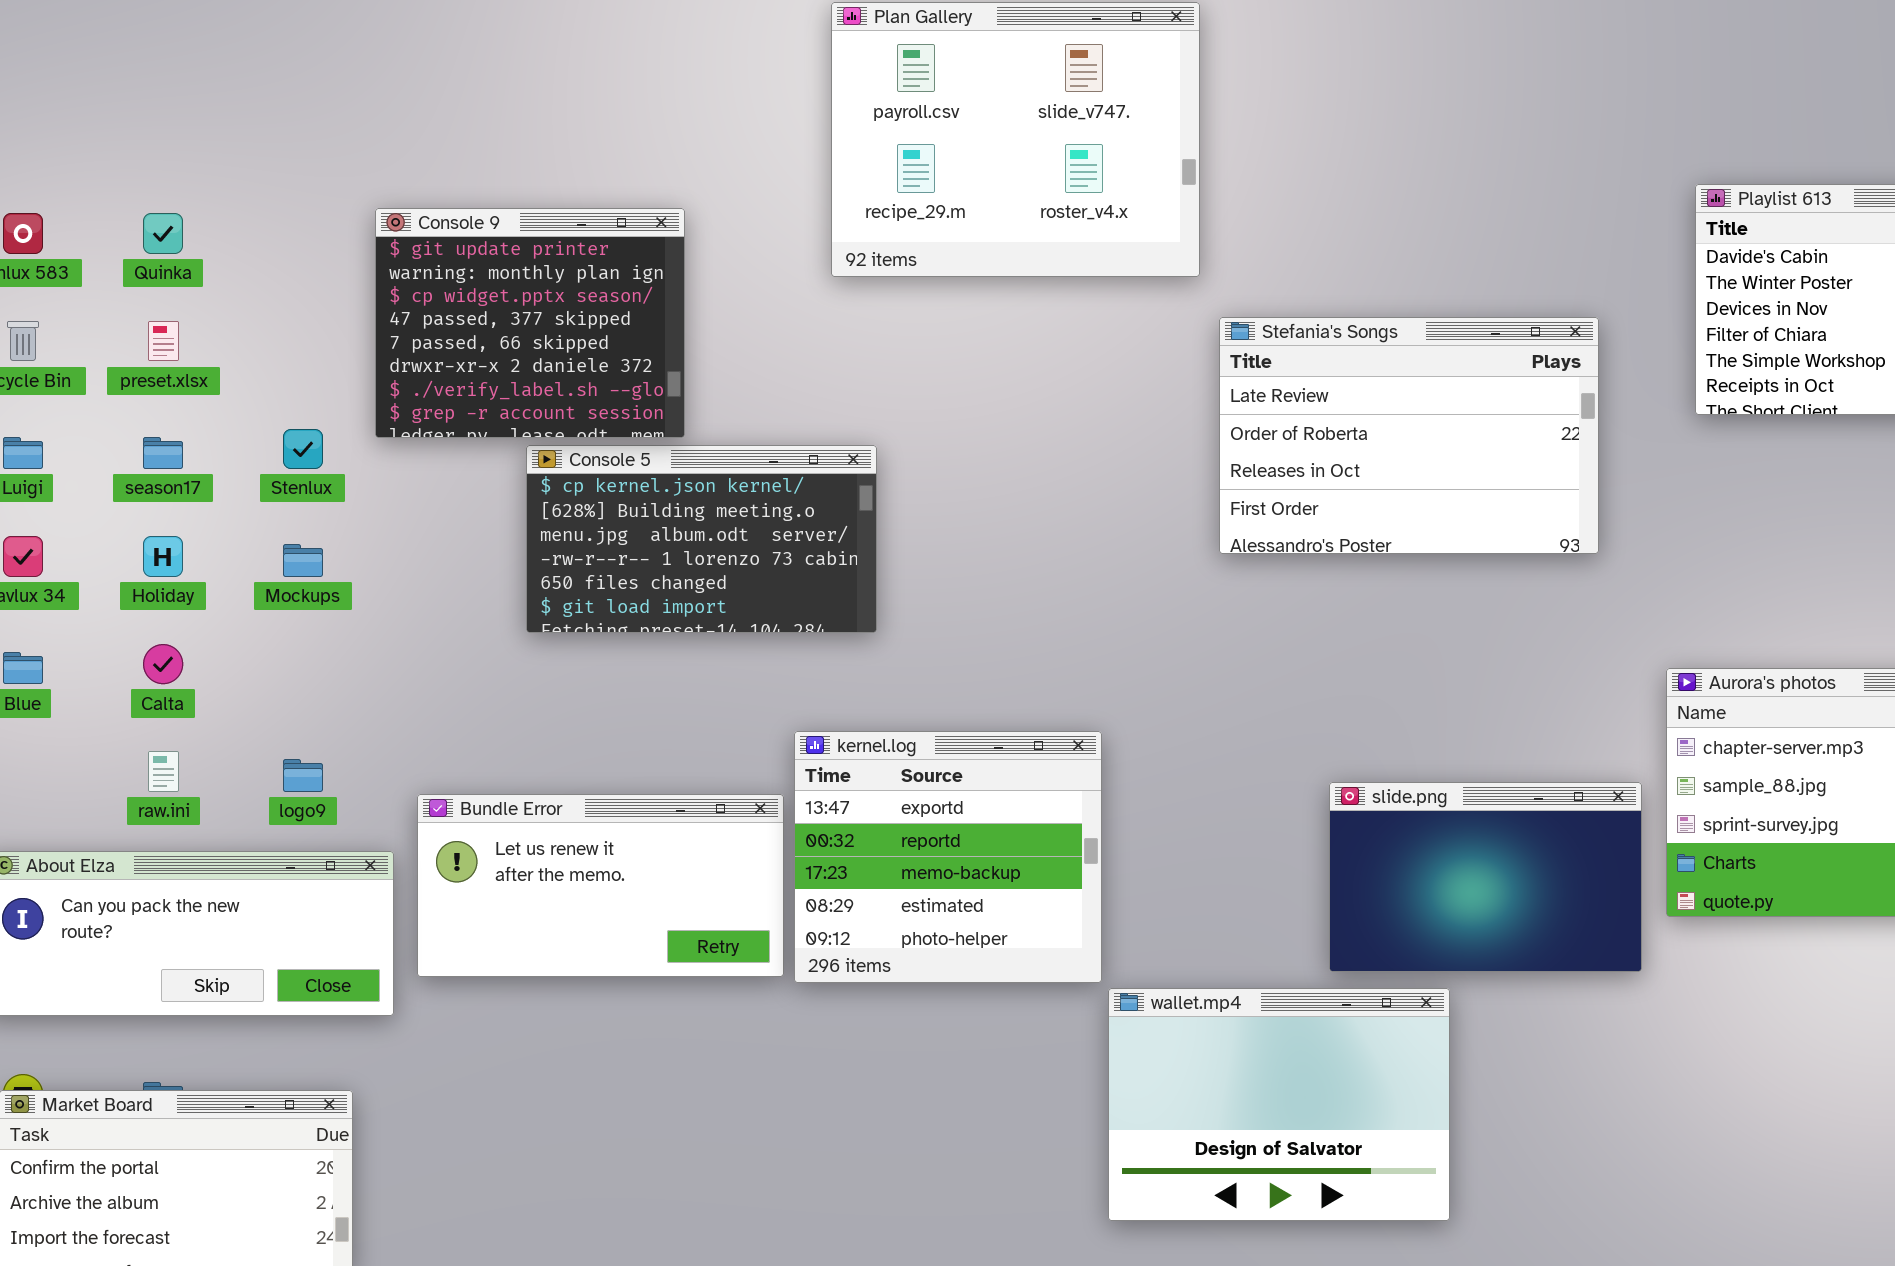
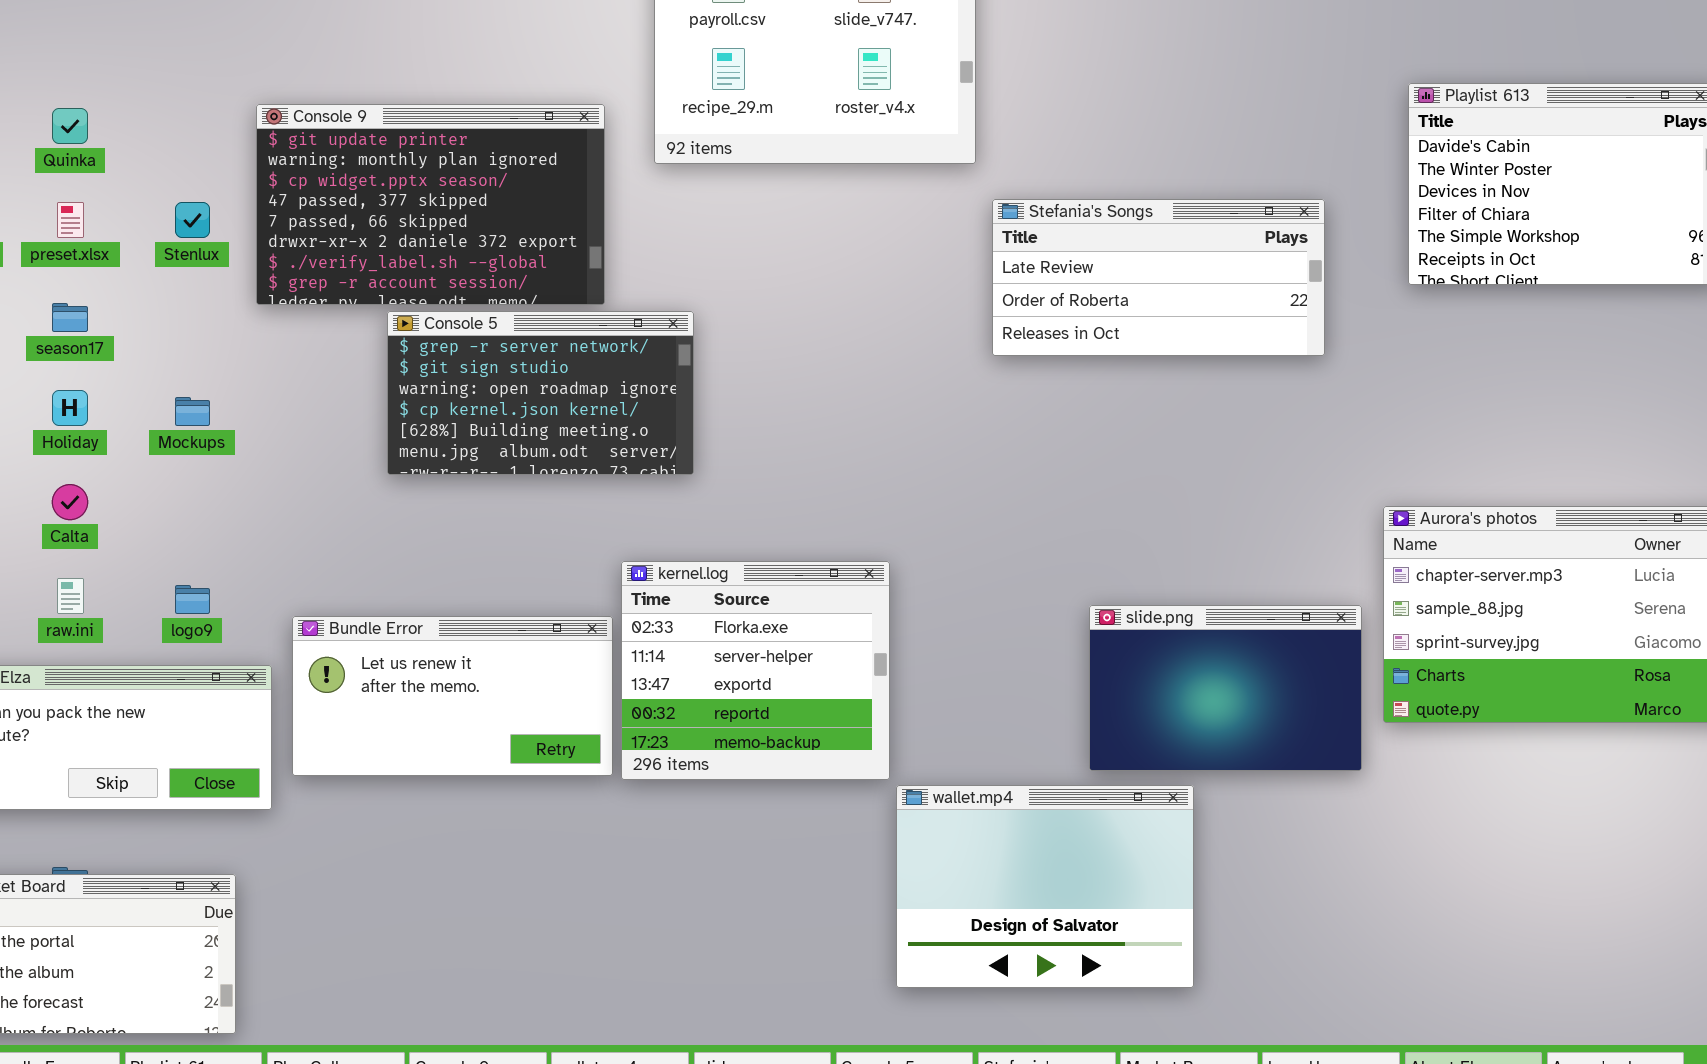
Console 9: [375,208,685,438] -> [256,104,605,305], resized
Stefania's Songs: [1219,317,1599,554] -> [992,199,1325,356], resized
Stenlux: [283,429,323,469] -> [175,202,210,238], moved
Console 5: [526,445,877,633] -> [387,311,694,475], scrolled up 3 rows
kernel.log: [794,731,1102,983] -> [621,561,890,780], scrolled up 2 rows

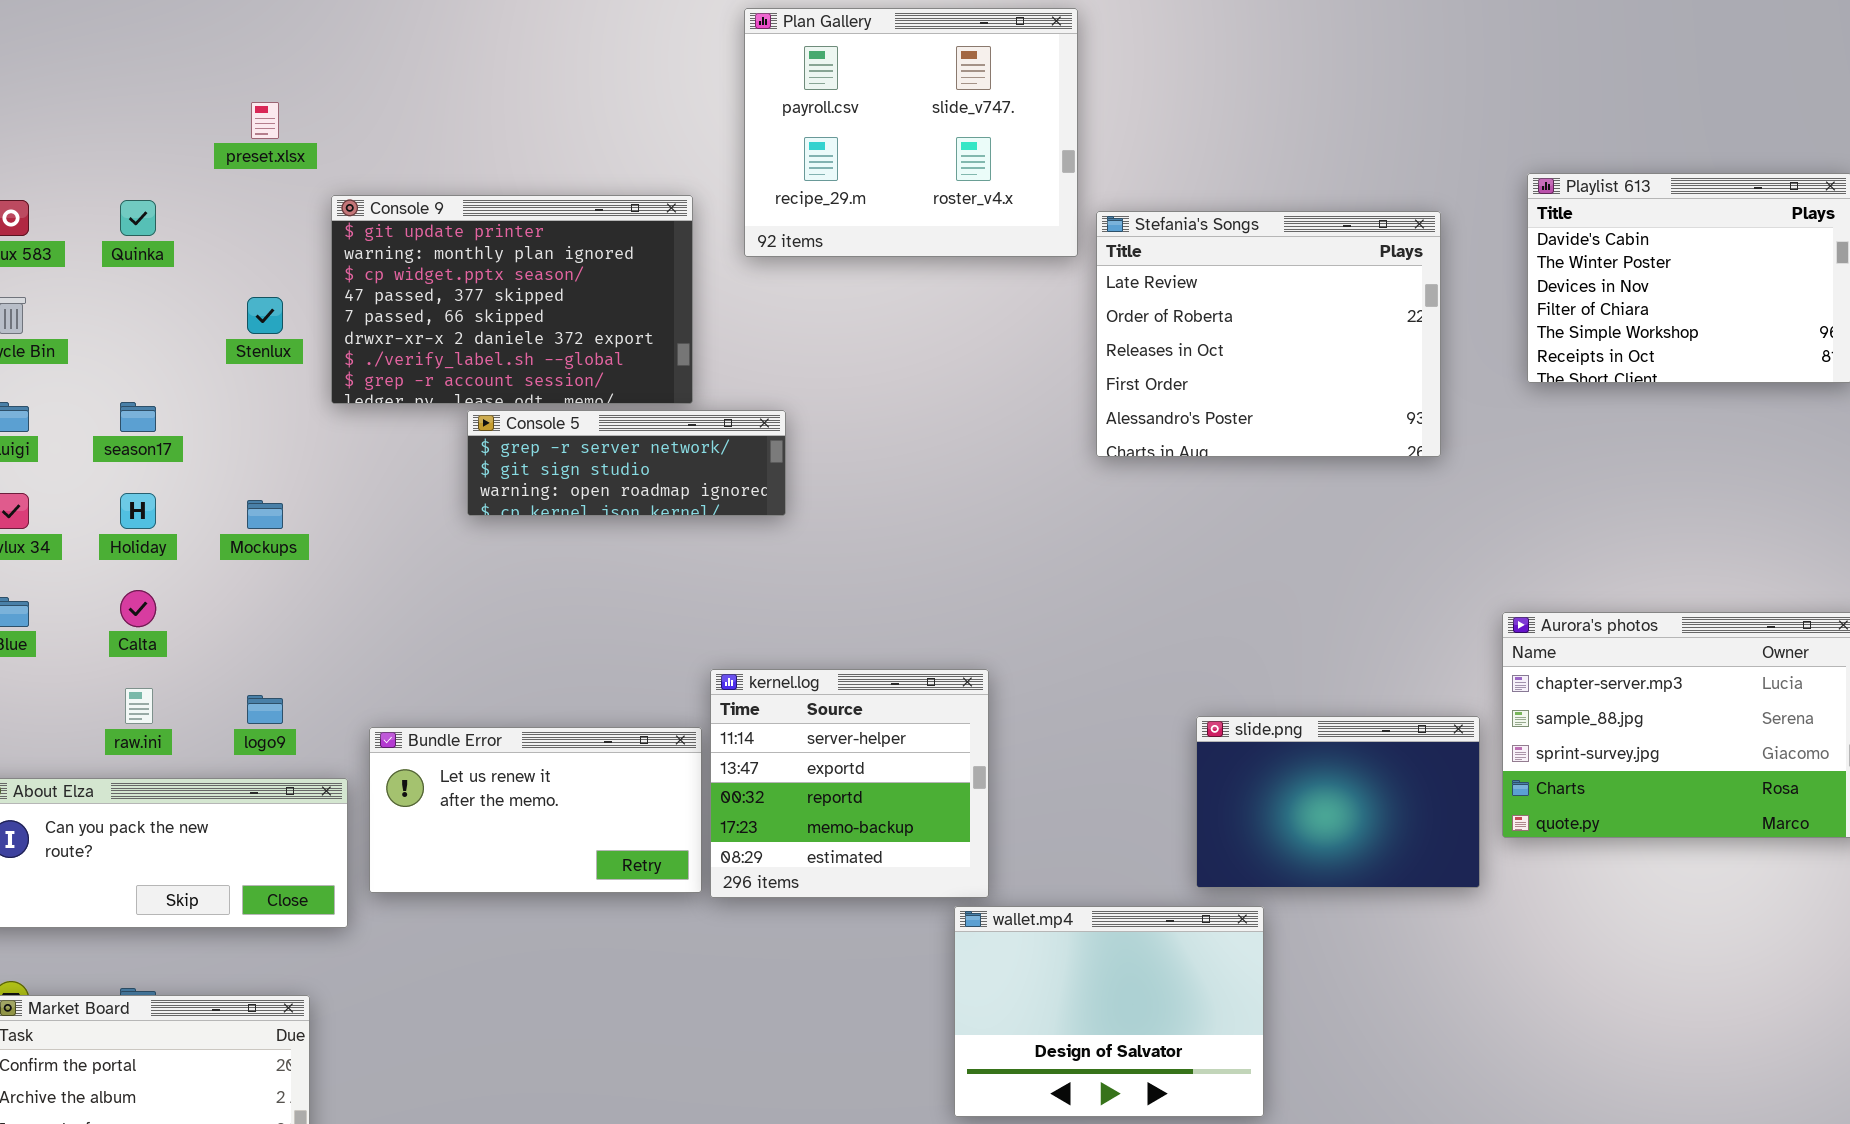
Stefania's Songs: [992,199,1325,356] -> [1096,211,1441,457], resized
preset.xlsx: [57,202,84,238] -> [251,102,279,139], moved
Console 5: [387,311,694,475] -> [467,410,786,516], resized
kernel.log: [621,561,890,780] -> [710,669,989,898], scrolled down 1 row
wallet.mp4: [896,785,1194,988] -> [954,906,1264,1117], moved

